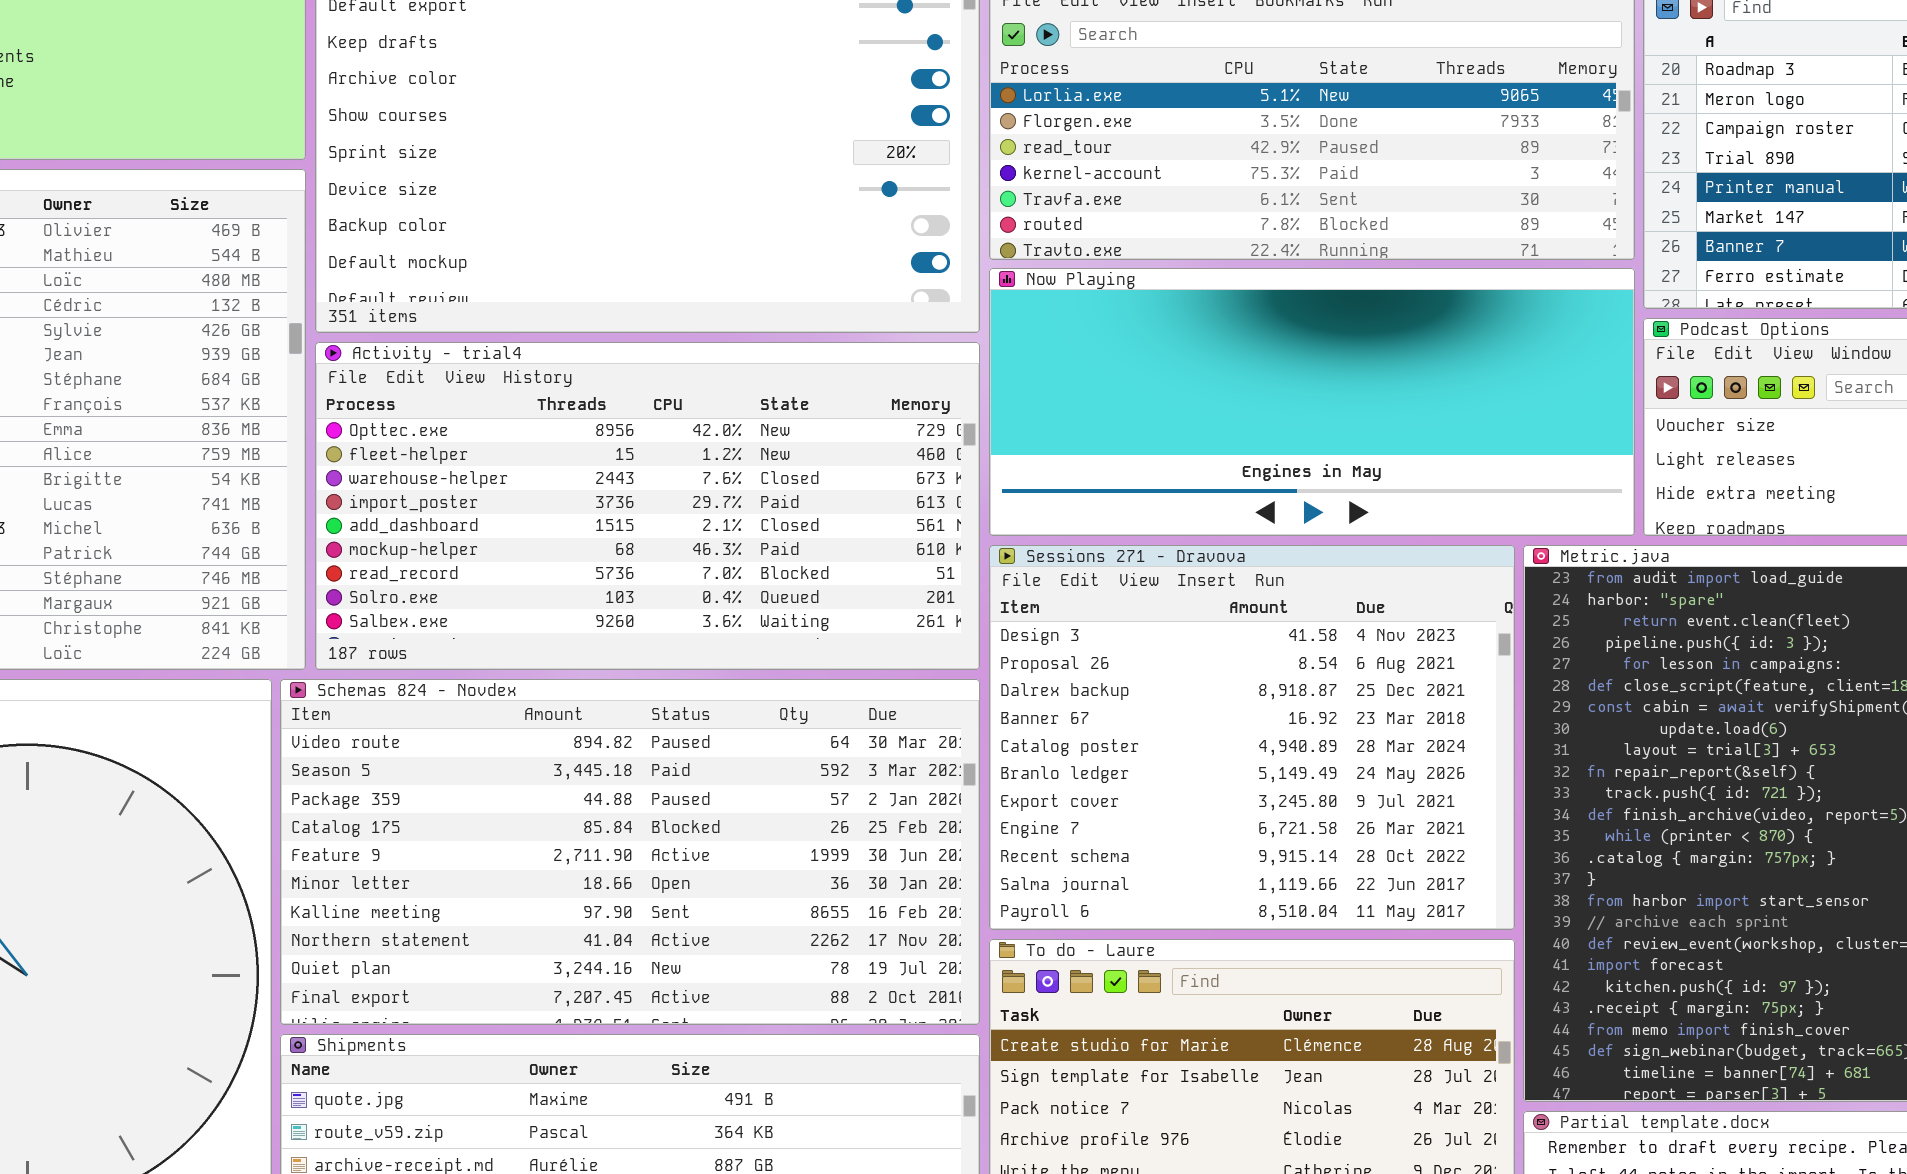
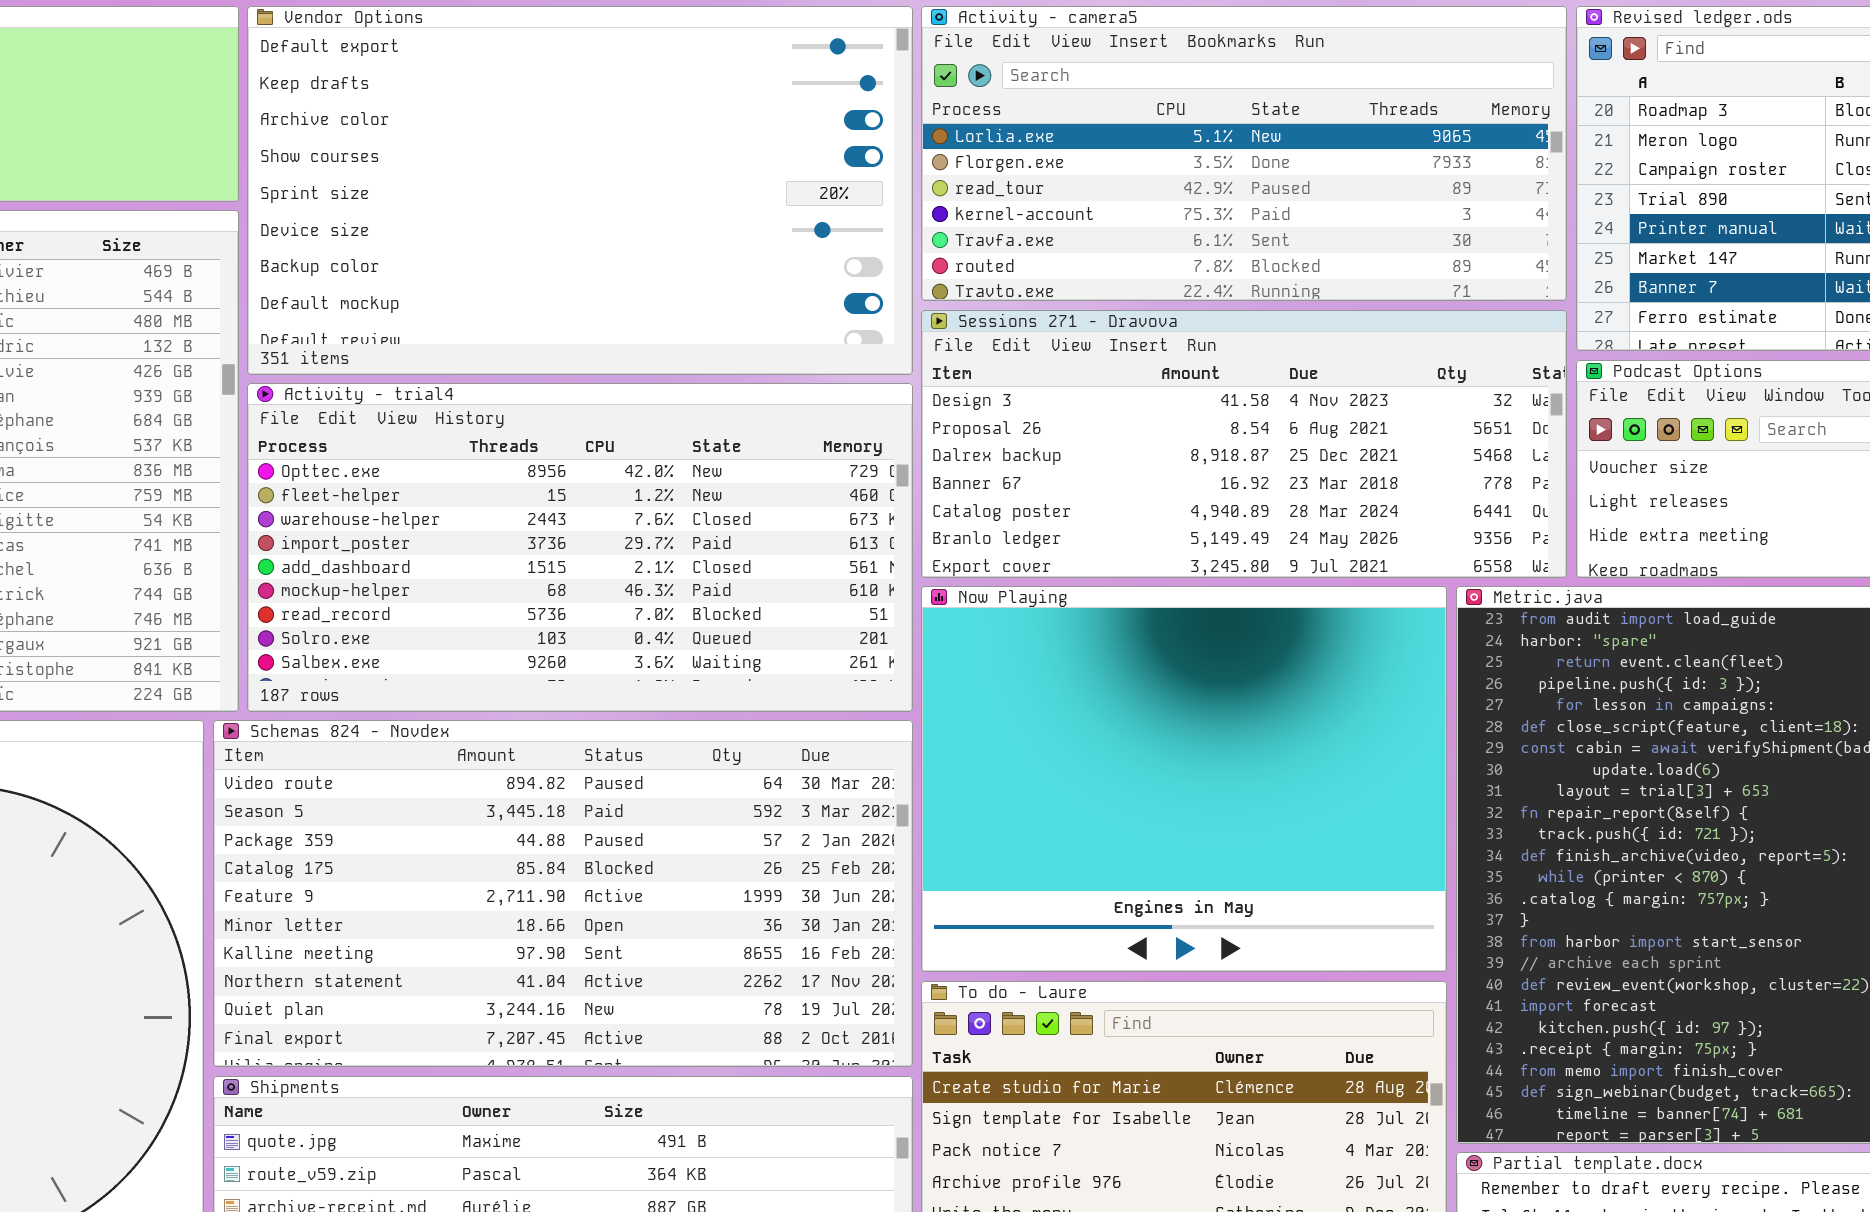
Now Playing: [989,268,1635,536] -> [921,586,1447,972], moved, resized
Sessions 271 - Dravova: [989,545,1515,930] -> [921,310,1567,578], moved, resized

